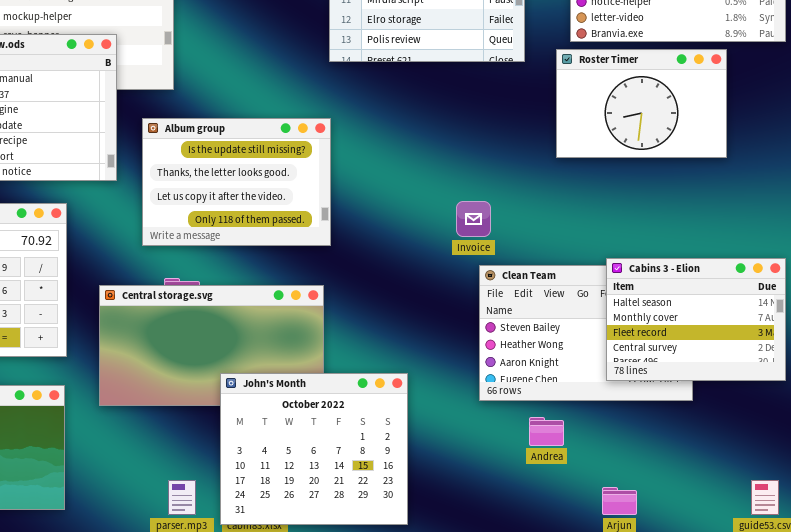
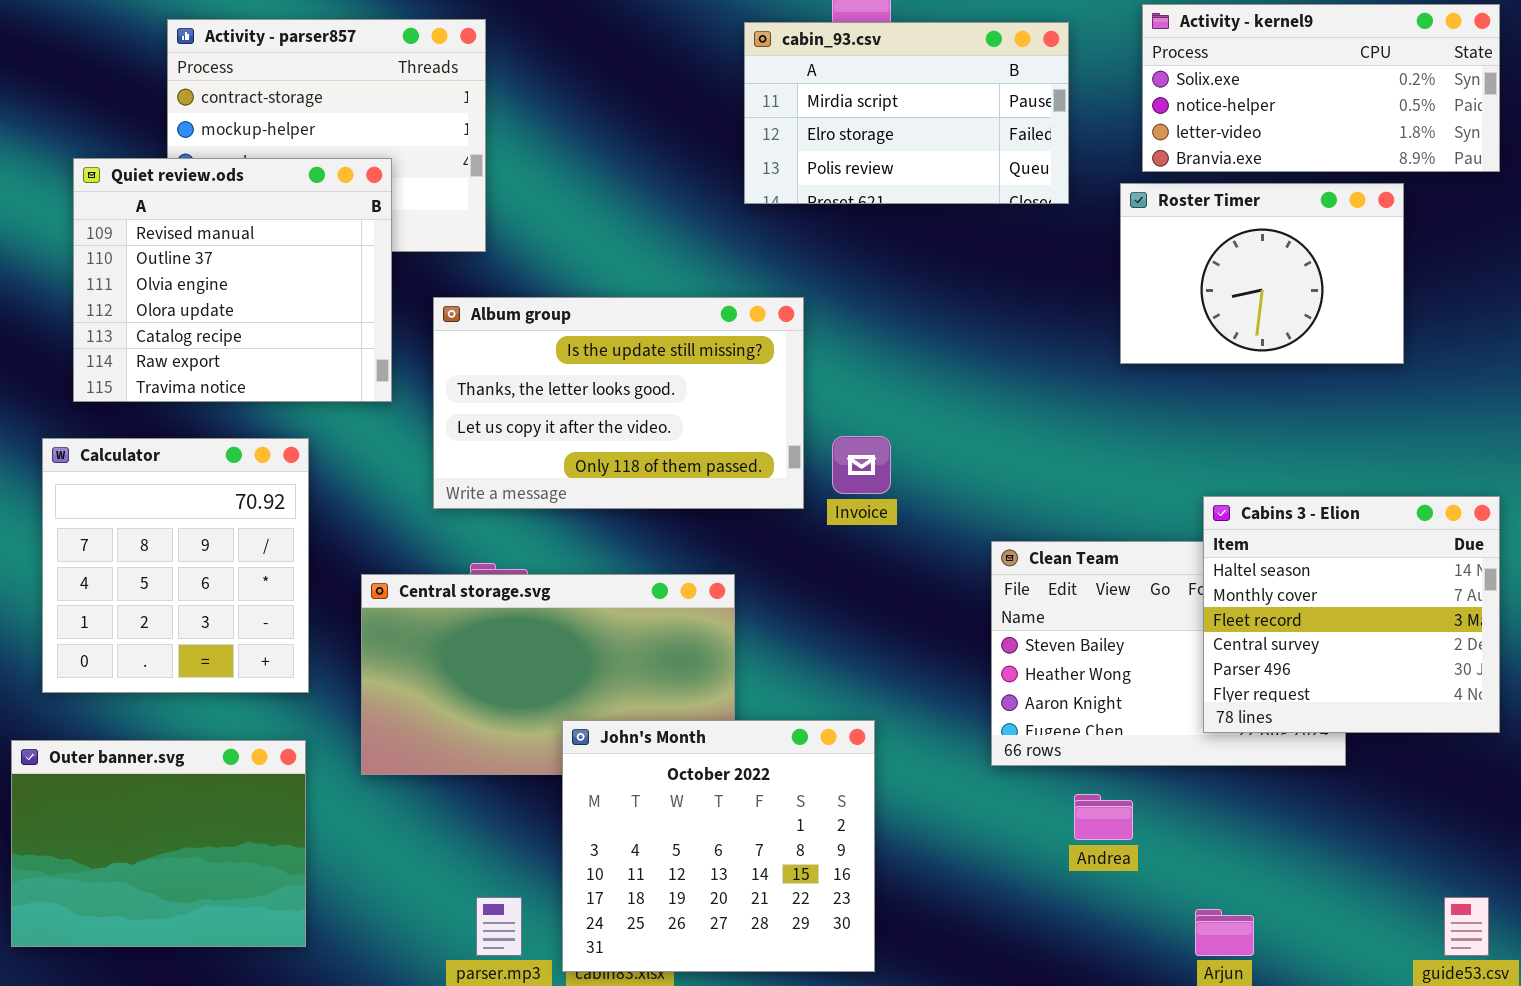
Album group: [142,118,331,246] -> [433,297,804,509], resized
Invoice: [456,201,491,237] -> [832,436,891,494], moved
Cabins 3 - Elion: [606,258,786,381] -> [1203,496,1500,733], resized

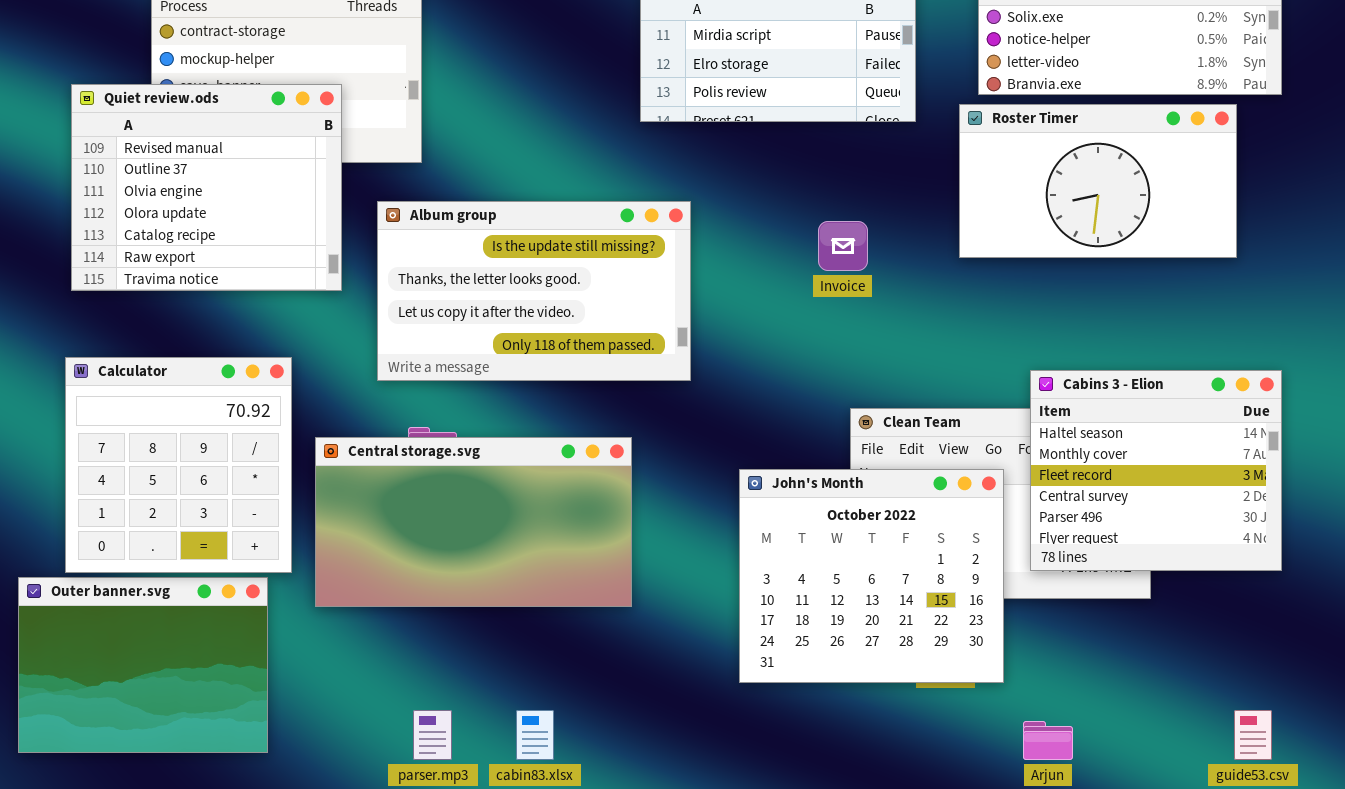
Roster Timer: [1120,183,1404,364] -> [959,104,1237,258], resized
Invoice: [832,436,891,494] -> [818,221,868,271], moved
Calculator: [42,438,309,693] -> [65,357,292,573], moved
John's Month: [562,720,875,972] -> [739,469,1004,683], moved

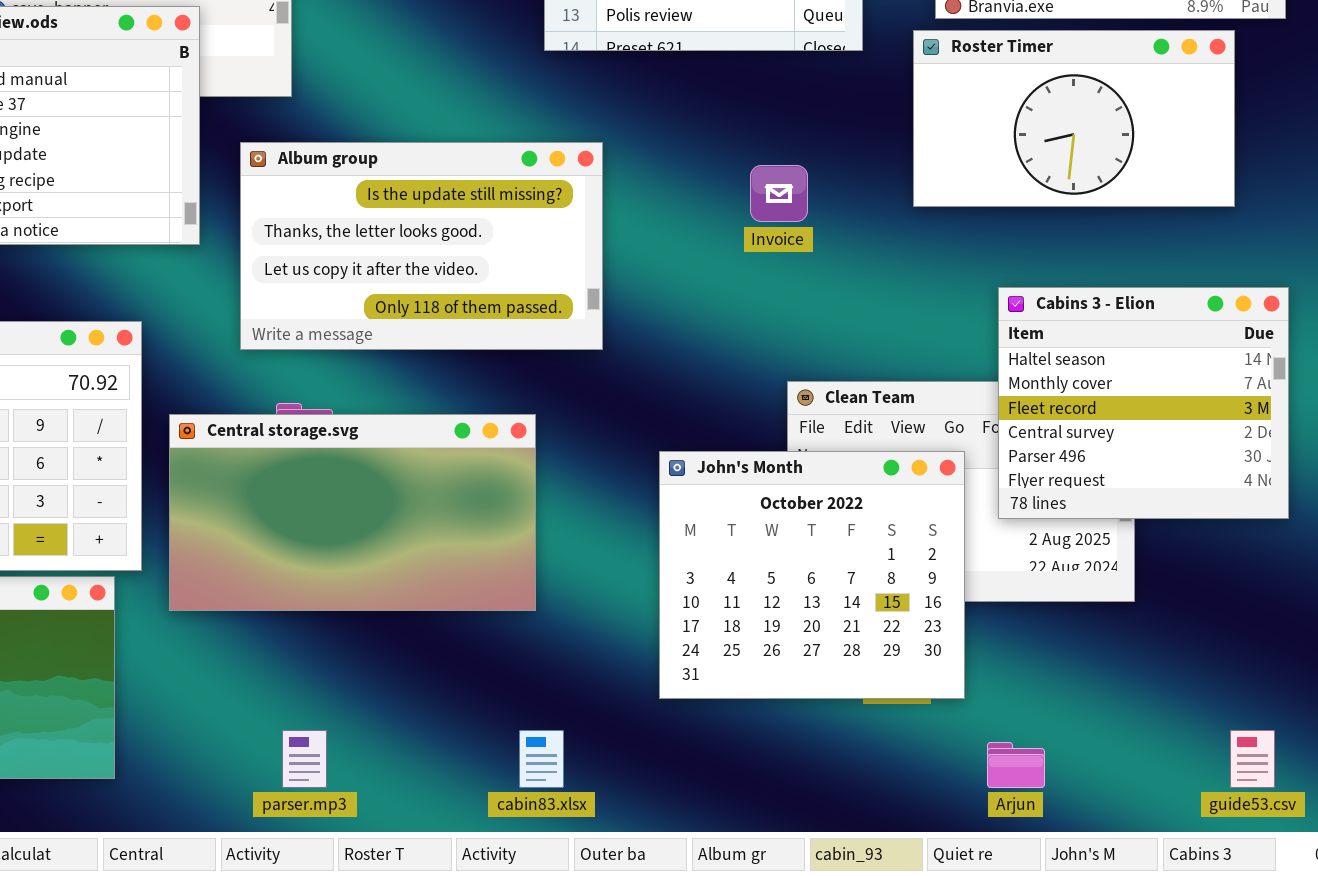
Cabins 3 - Elion: [1030,370,1282,571] -> [998,287,1289,519], moved
cabin83.xlsx: [516,710,554,760] -> [519,730,564,788], moved

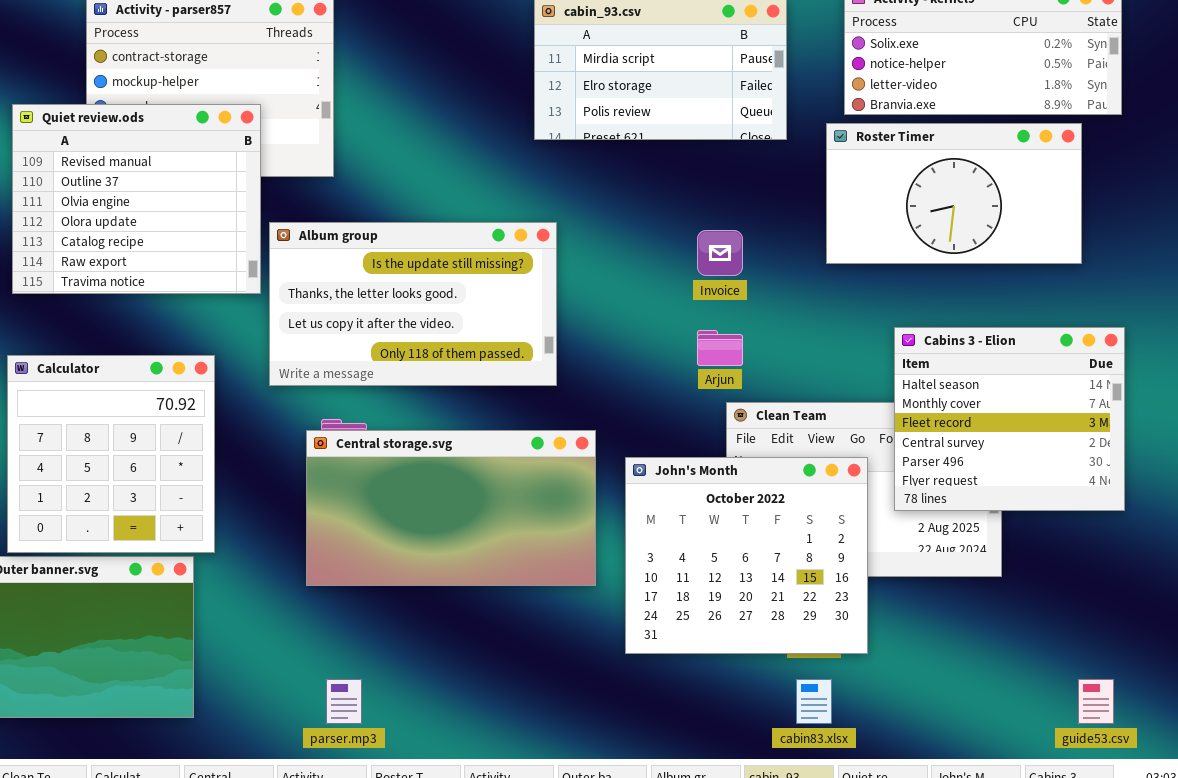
Album group: [240,142,603,350] -> [269,222,557,386], moved
Central storage.svg: [169,414,536,611] -> [306,430,596,586], moved
cabin83.xlsx: [519,730,564,788] -> [796,679,832,724], moved
Arjun: [987,742,1045,788] -> [697,330,743,366], moved

